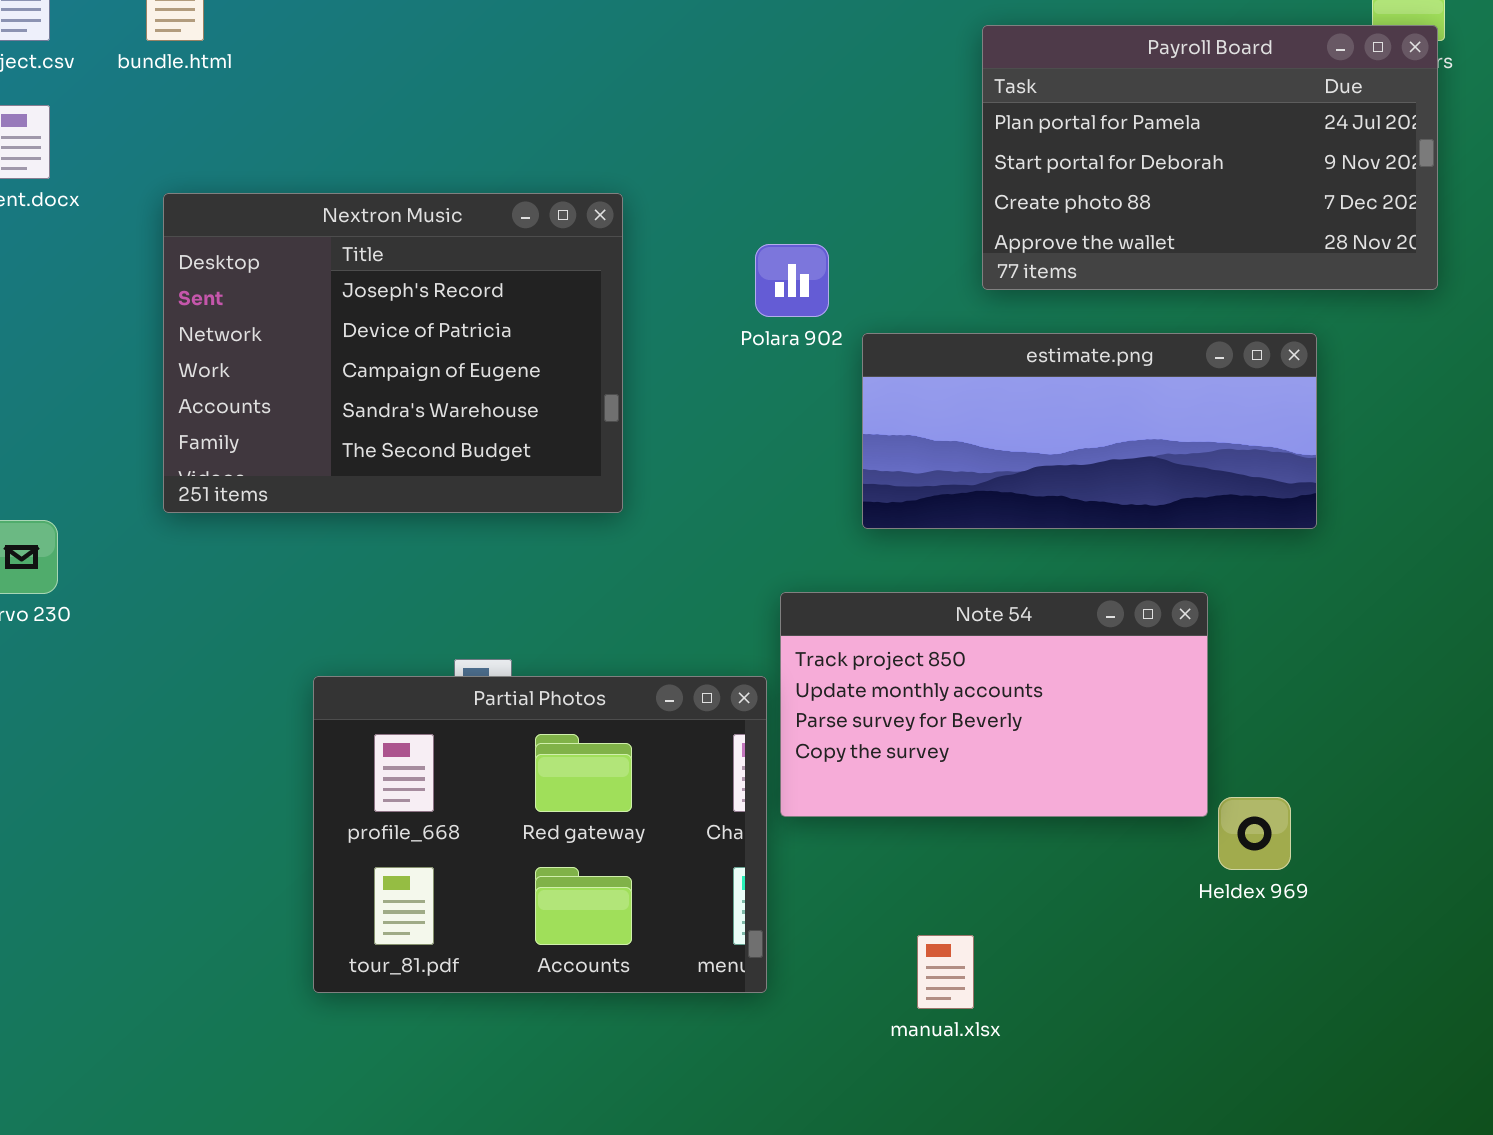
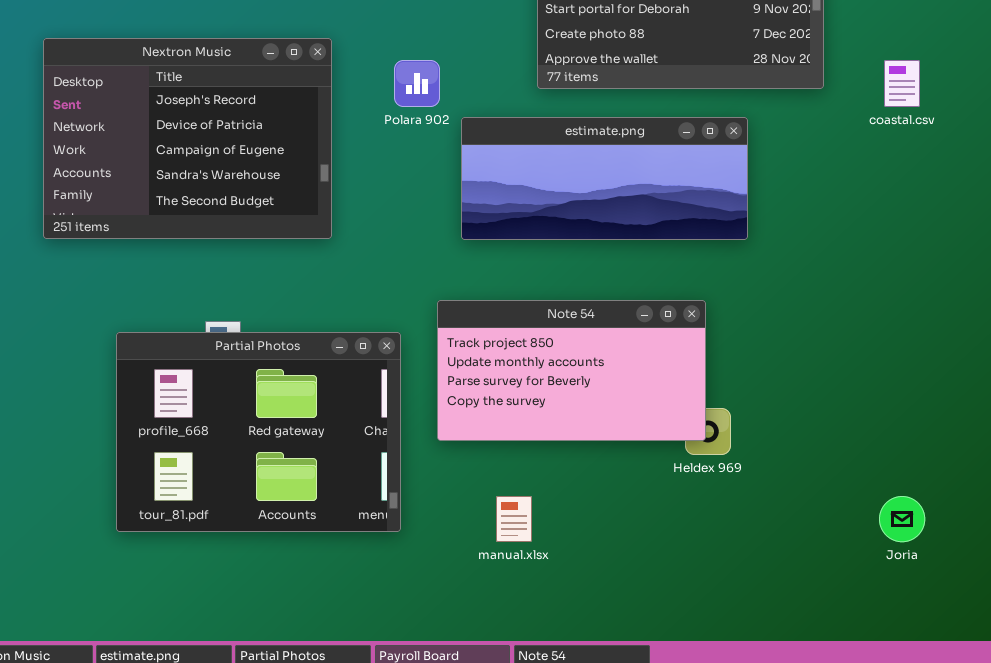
Nextron Music: [163,193,623,513] -> [43,38,332,239], moved
Note 54: [780,592,1208,817] -> [437,300,706,441], moved

